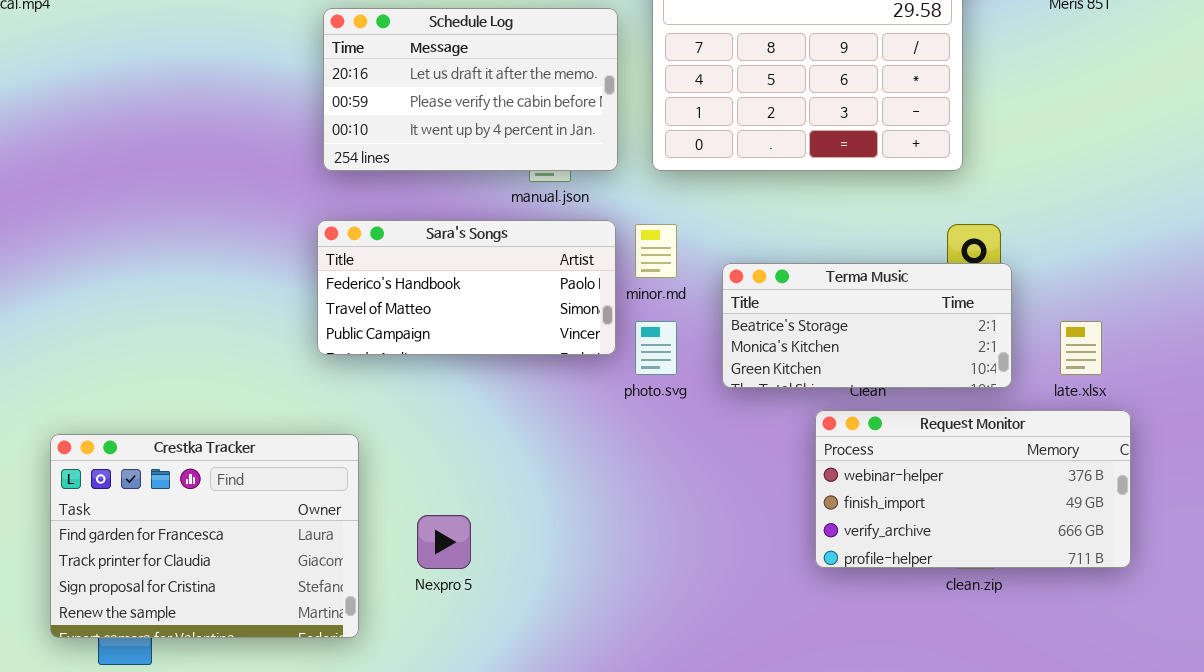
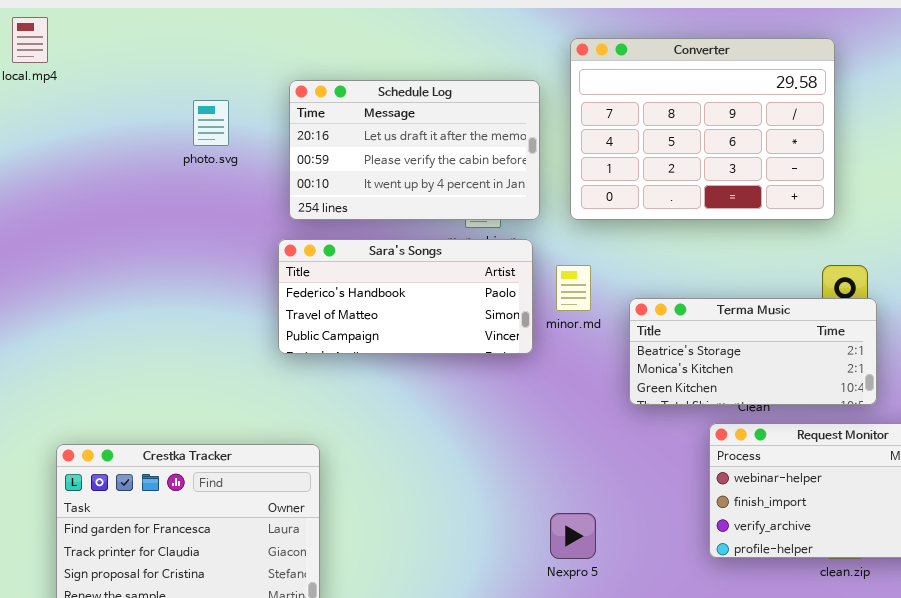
Sara's Songs: [317,220,616,355] -> [278,239,533,354], moved
photo.svg: [635,321,677,375] -> [193,100,229,146], moved
Nexpro 5: [417,515,471,569] -> [550,513,596,559], moved

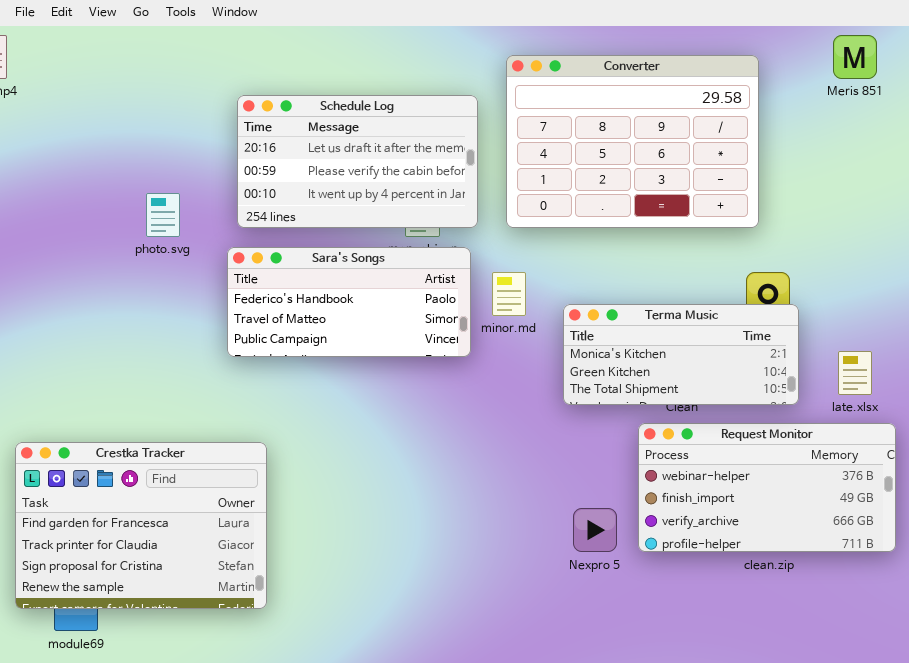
photo.svg: [193,100,229,146] -> [146,193,180,237], moved
Terma Music: [629,298,877,405] -> [563,304,799,405], scrolled down 1 row
Nexpro 5: [550,513,596,559] -> [573,508,617,552], moved

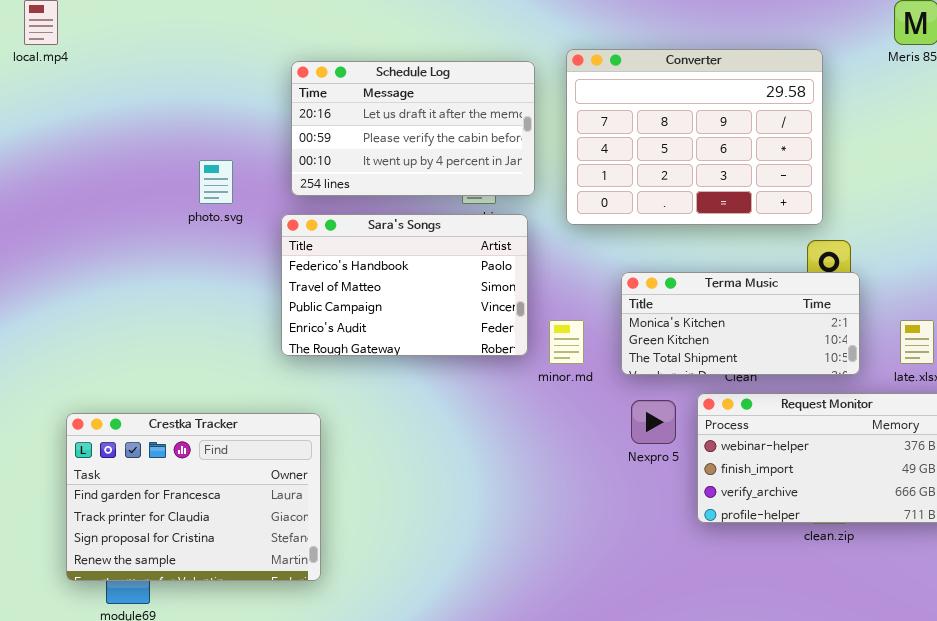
Converter: [506,55,759,228] -> [566,49,823,225], moved
Sara's Songs: [227,247,471,357] -> [281,214,528,356], resized
minor.md: [492,272,526,316] -> [549,320,584,364], moved
Nexpro 5: [573,508,617,552] -> [631,400,676,444], moved

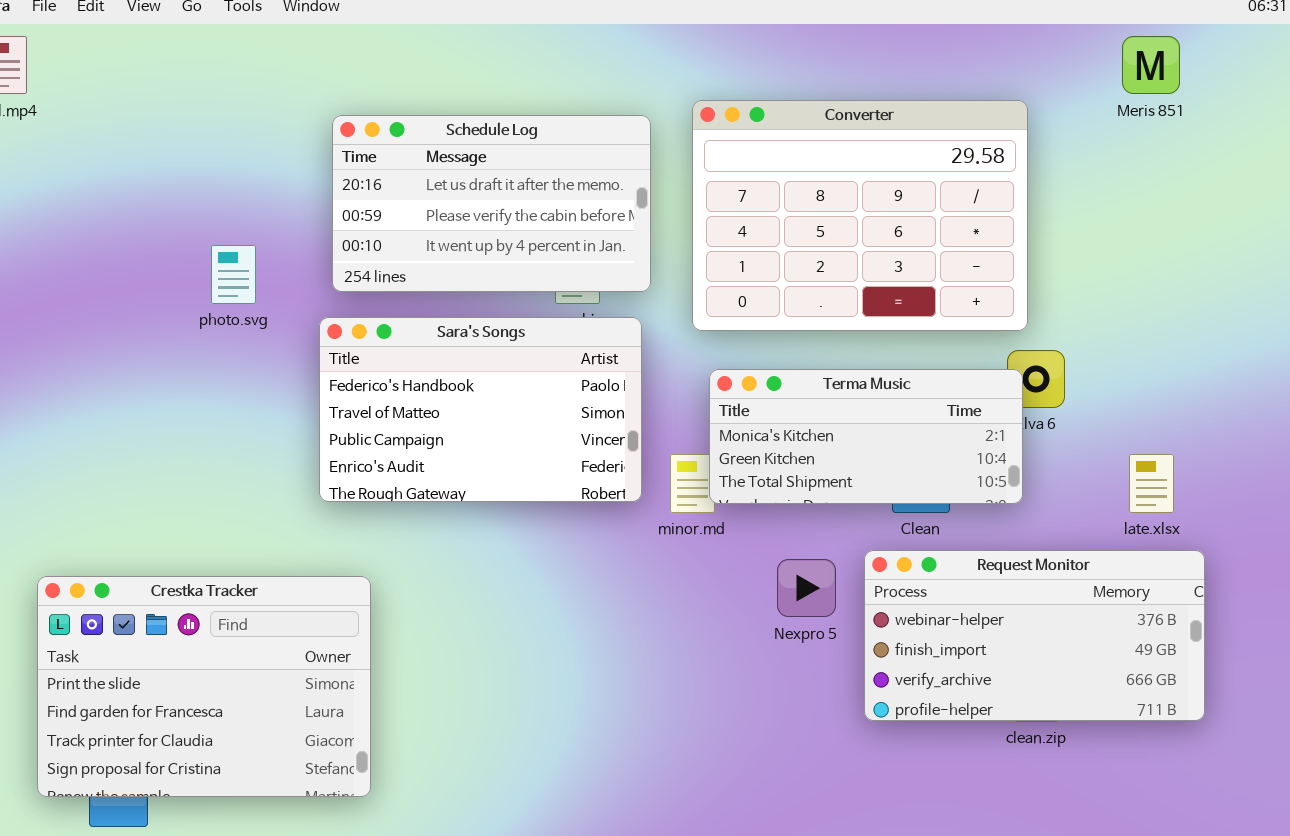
Terma Music: [621,272,860,375] -> [709,369,1023,504], moved
Crestka Tracker: [66,413,321,581] -> [37,576,371,797], scrolled up 1 row

